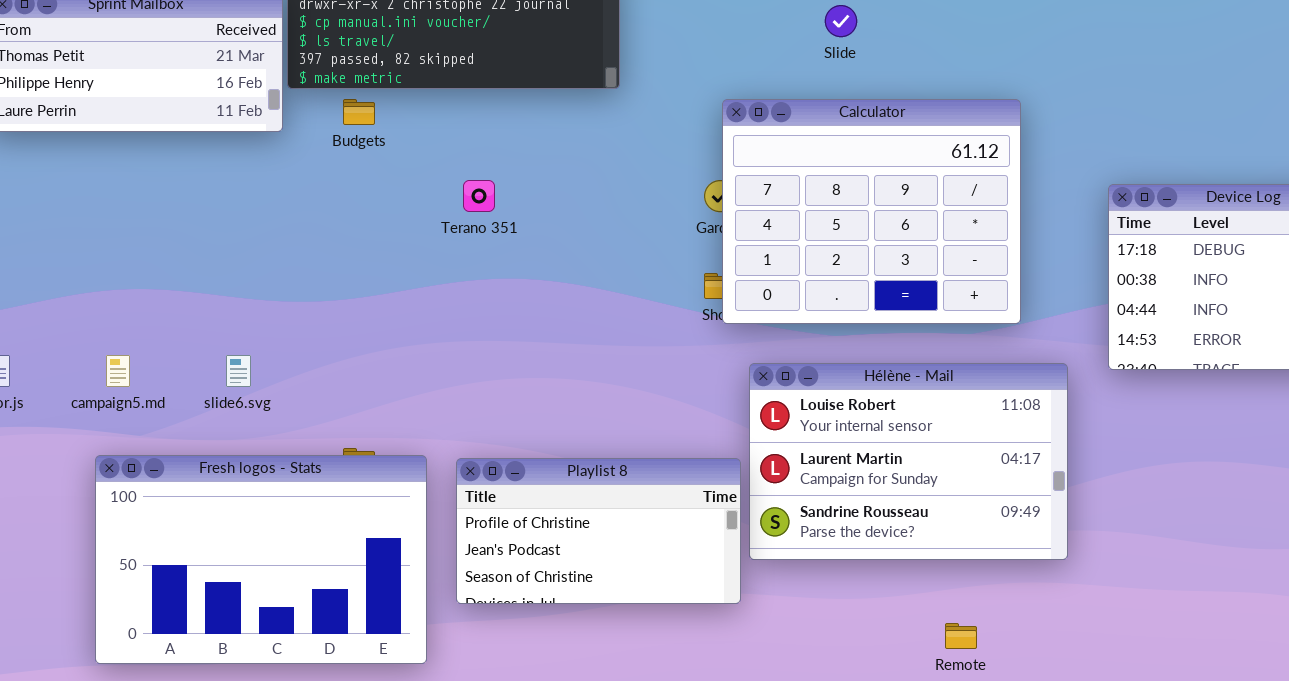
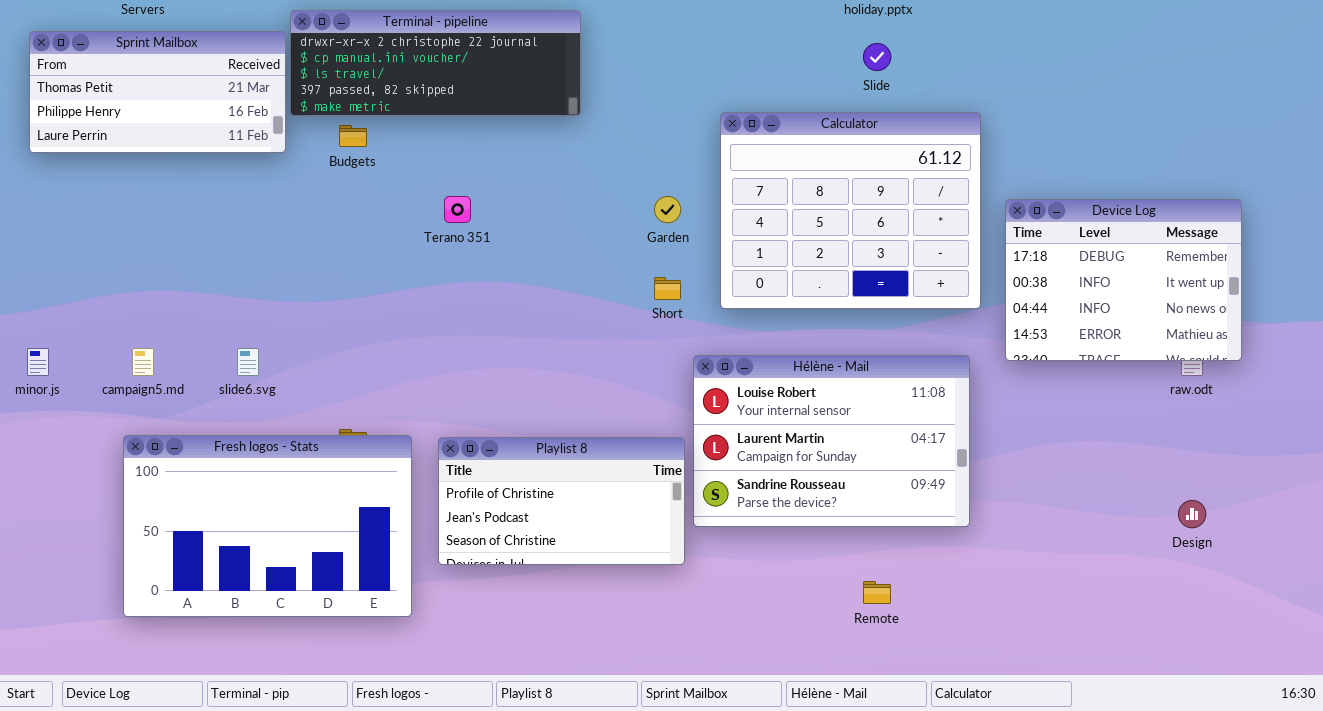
Slide: [825,5,857,37] -> [863,43,891,71], moved
Calculator: [722,99,1021,324] -> [720,112,981,309], moved

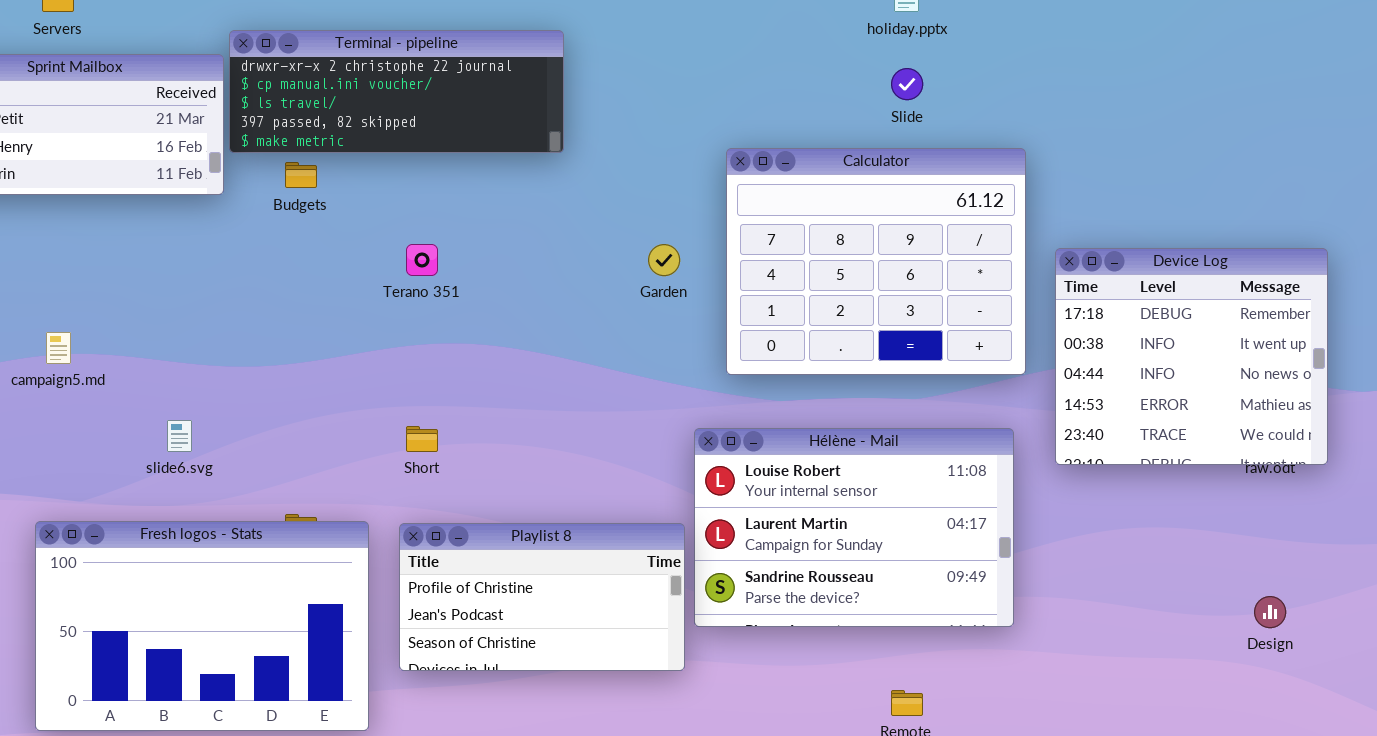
Device Log: [1005,199,1242,361] -> [1055,248,1328,465], resized
Short: [654,277,681,300] -> [406,426,438,452], moved
campaign5.md: [132,348,154,376] -> [46,332,71,364], moved

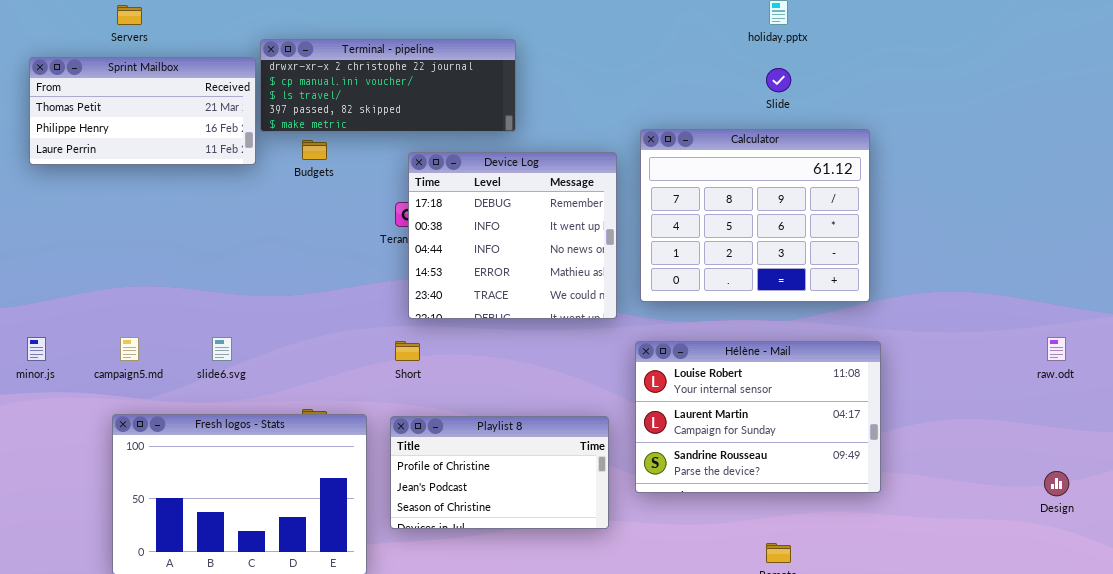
Device Log: [1055,248,1328,465] -> [408,152,617,319], moved
campaign5.md: [46,332,71,364] -> [120,337,139,361], moved
Hélène - Mail: [694,428,1014,627] -> [635,341,881,493], moved

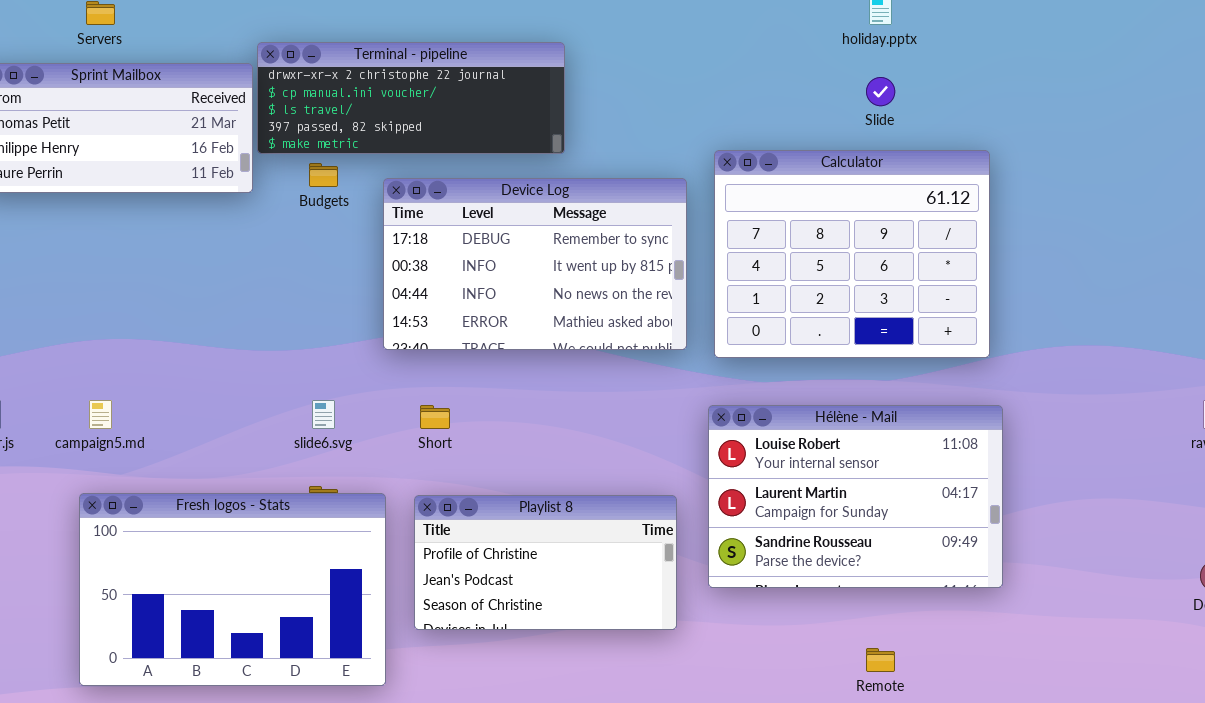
Device Log: [408,152,617,319] -> [383,178,687,350], resized
slide6.svg: [212,337,232,361] -> [312,400,335,429], moved

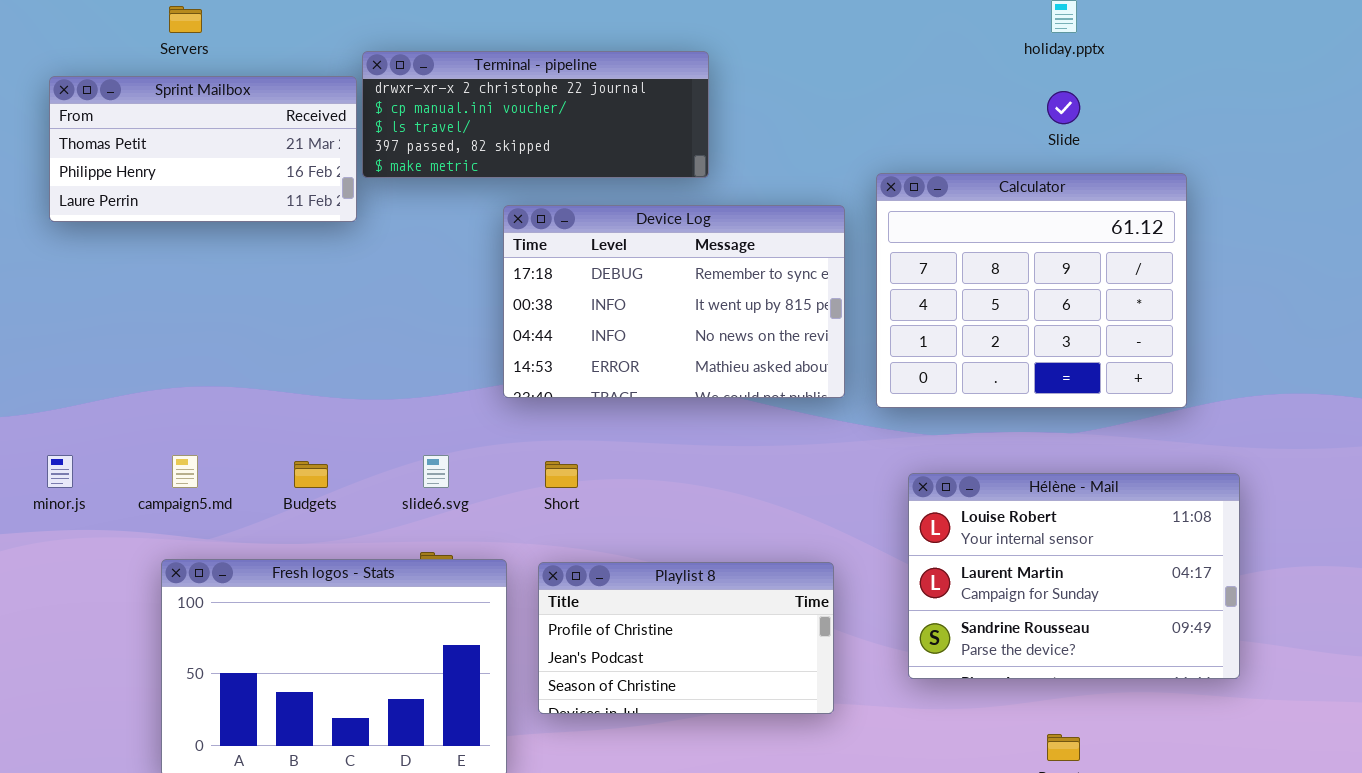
Budgets: [309,163,338,187] -> [294,461,328,488], moved
Hélène - Mail: [708,405,1003,588] -> [908,473,1240,679], moved

